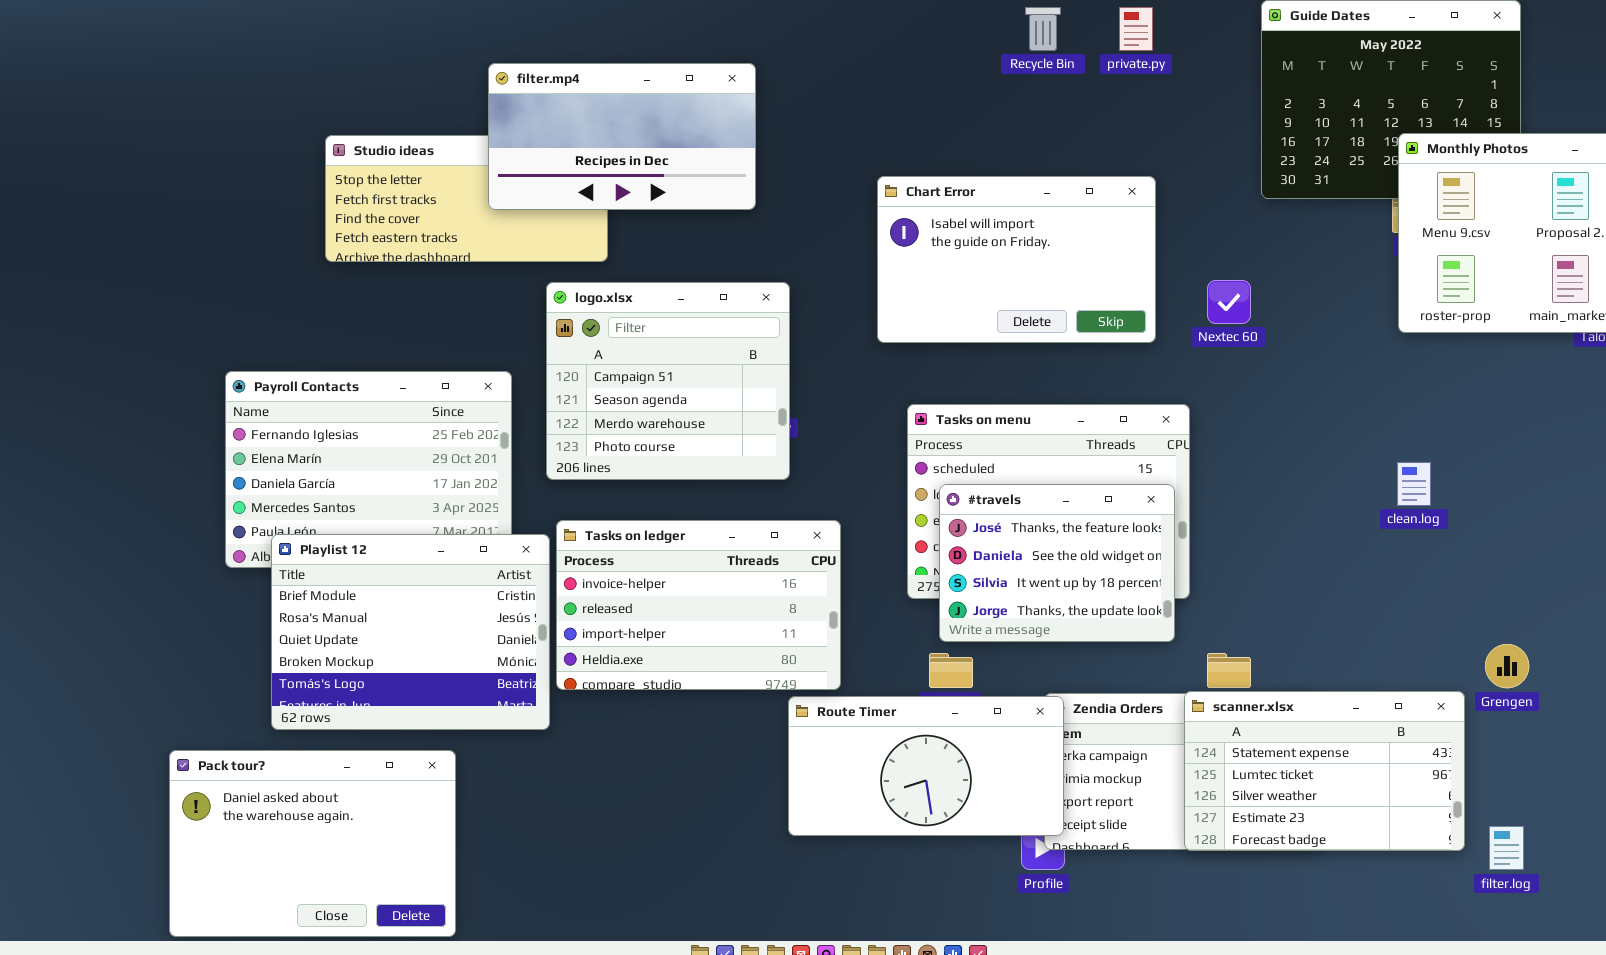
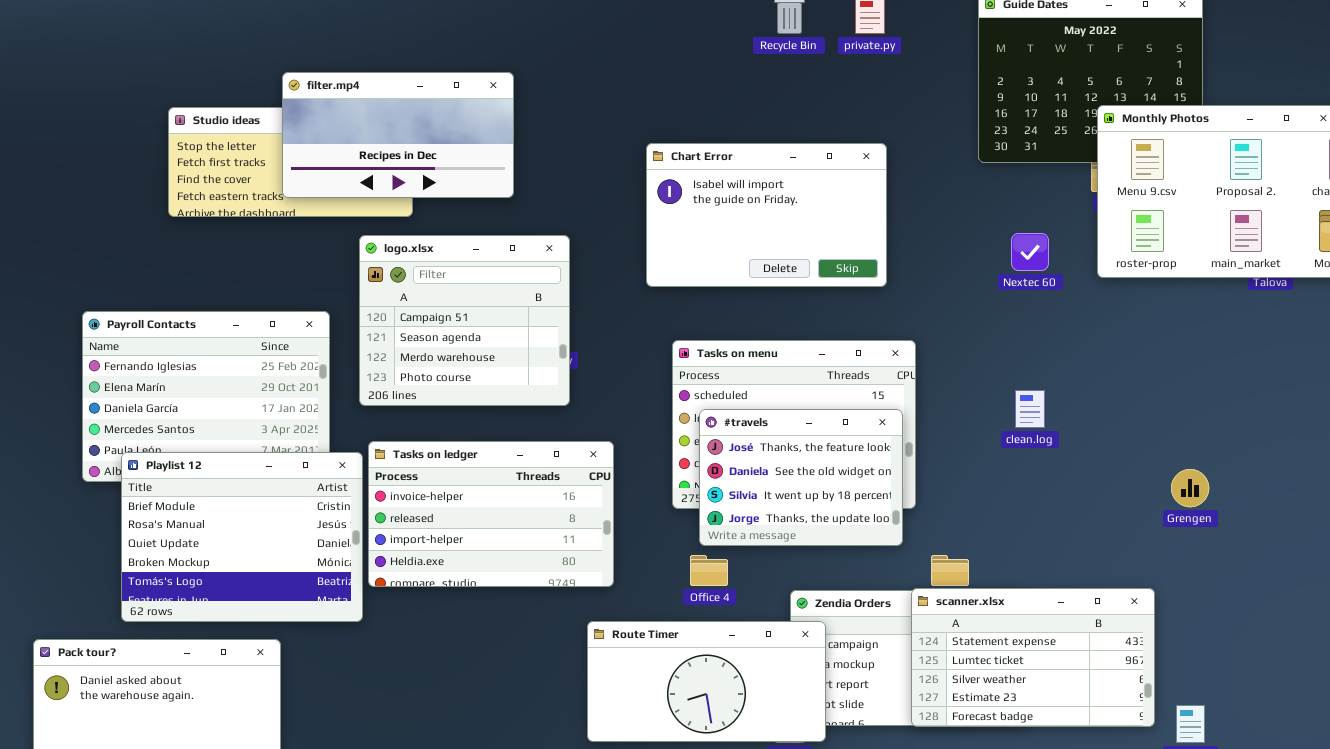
filter.mp4: [488,63,756,210] -> [282,72,514,198], moved
Nextec 60: [1207,280,1251,324] -> [1011,233,1049,271], moved
clean.log: [1397,462,1431,506] -> [1015,390,1045,428], moved
Grengen: [1485,644,1529,688] -> [1171,469,1209,507], moved
Route Timer: [788,696,1064,836] -> [587,621,826,742], moved

